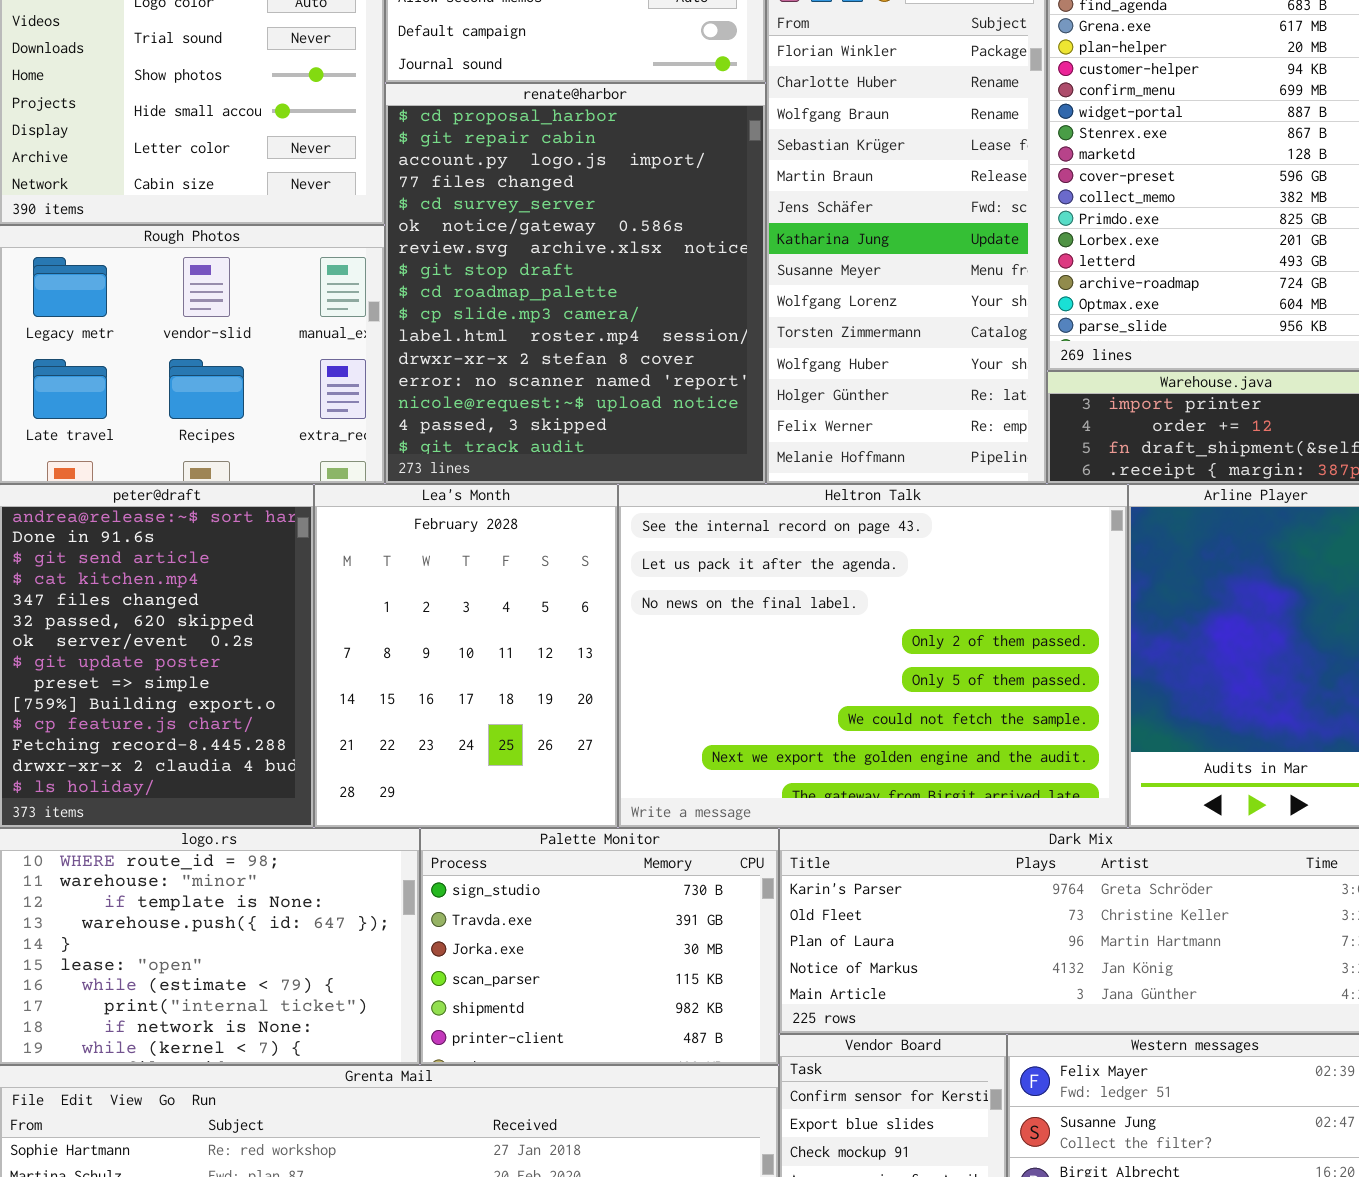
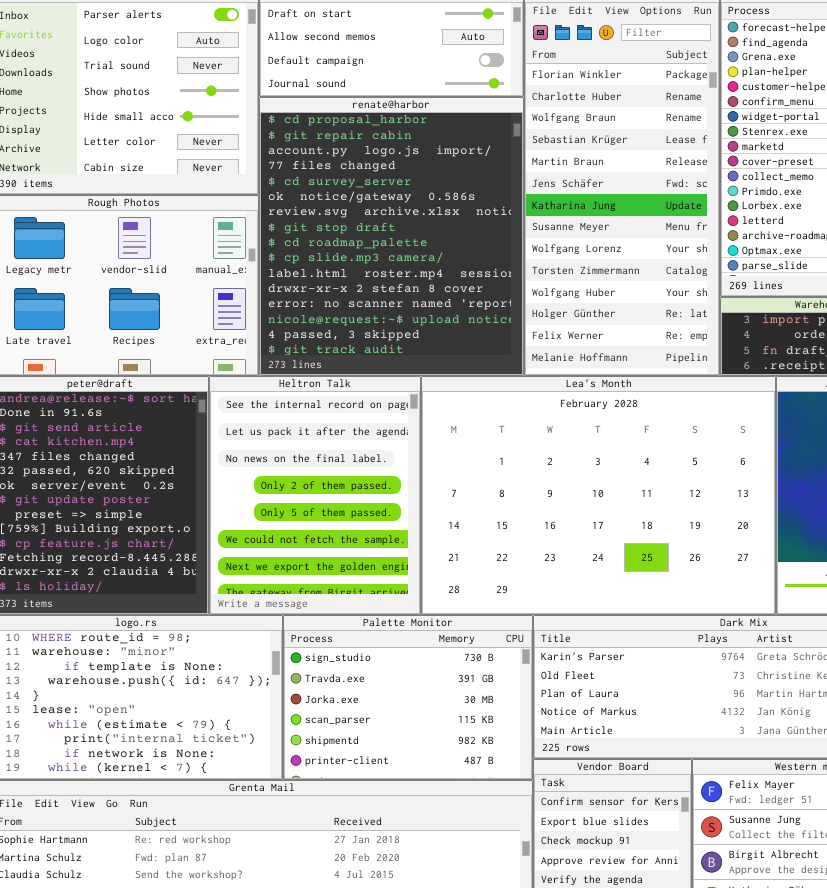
Lea's Month: [314,484,618,828] -> [421,376,776,615], moved, resized
Heltron Talk: [618,484,1128,828] -> [209,376,421,615], moved, resized

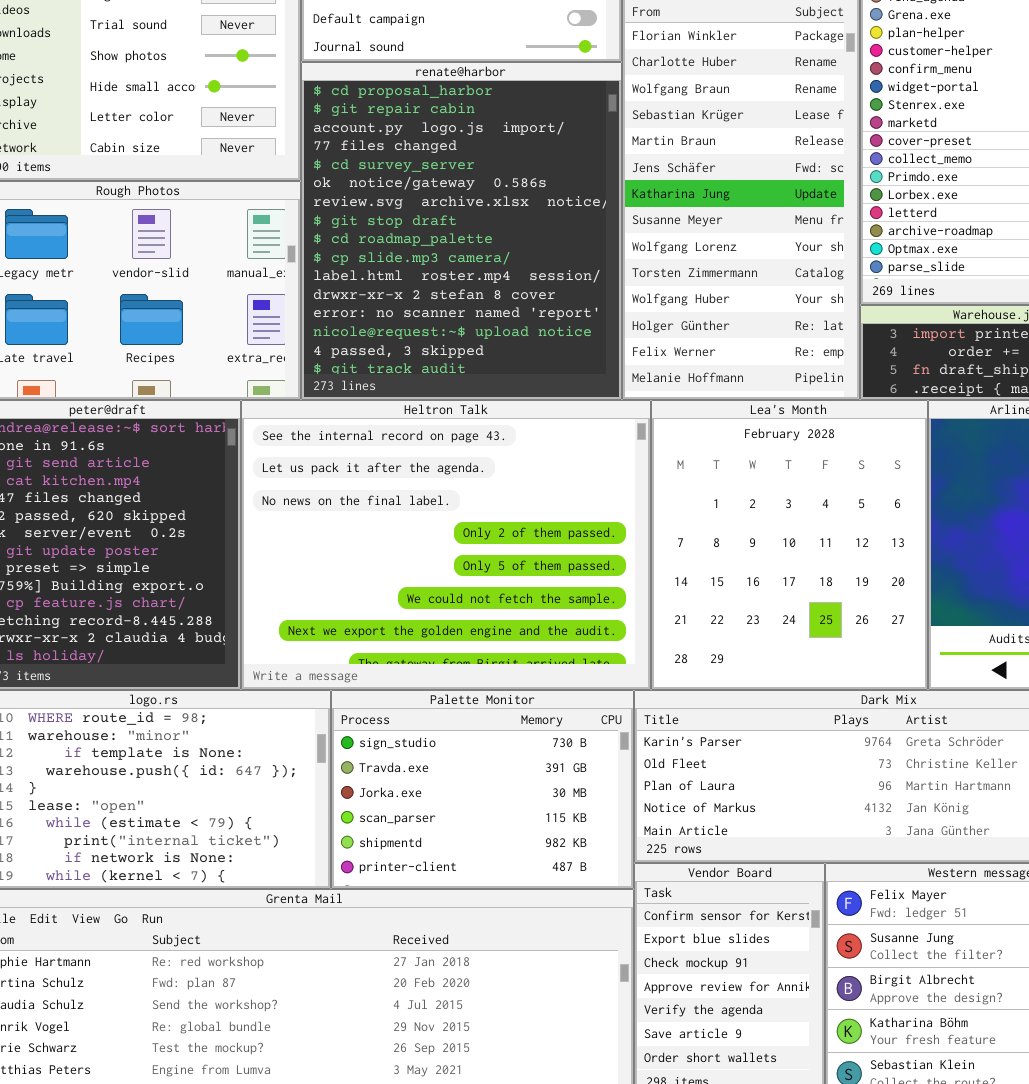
Heltron Talk: [209,376,421,615] -> [241,400,651,690], resized
Lea's Month: [421,376,776,615] -> [651,400,928,690], resized

